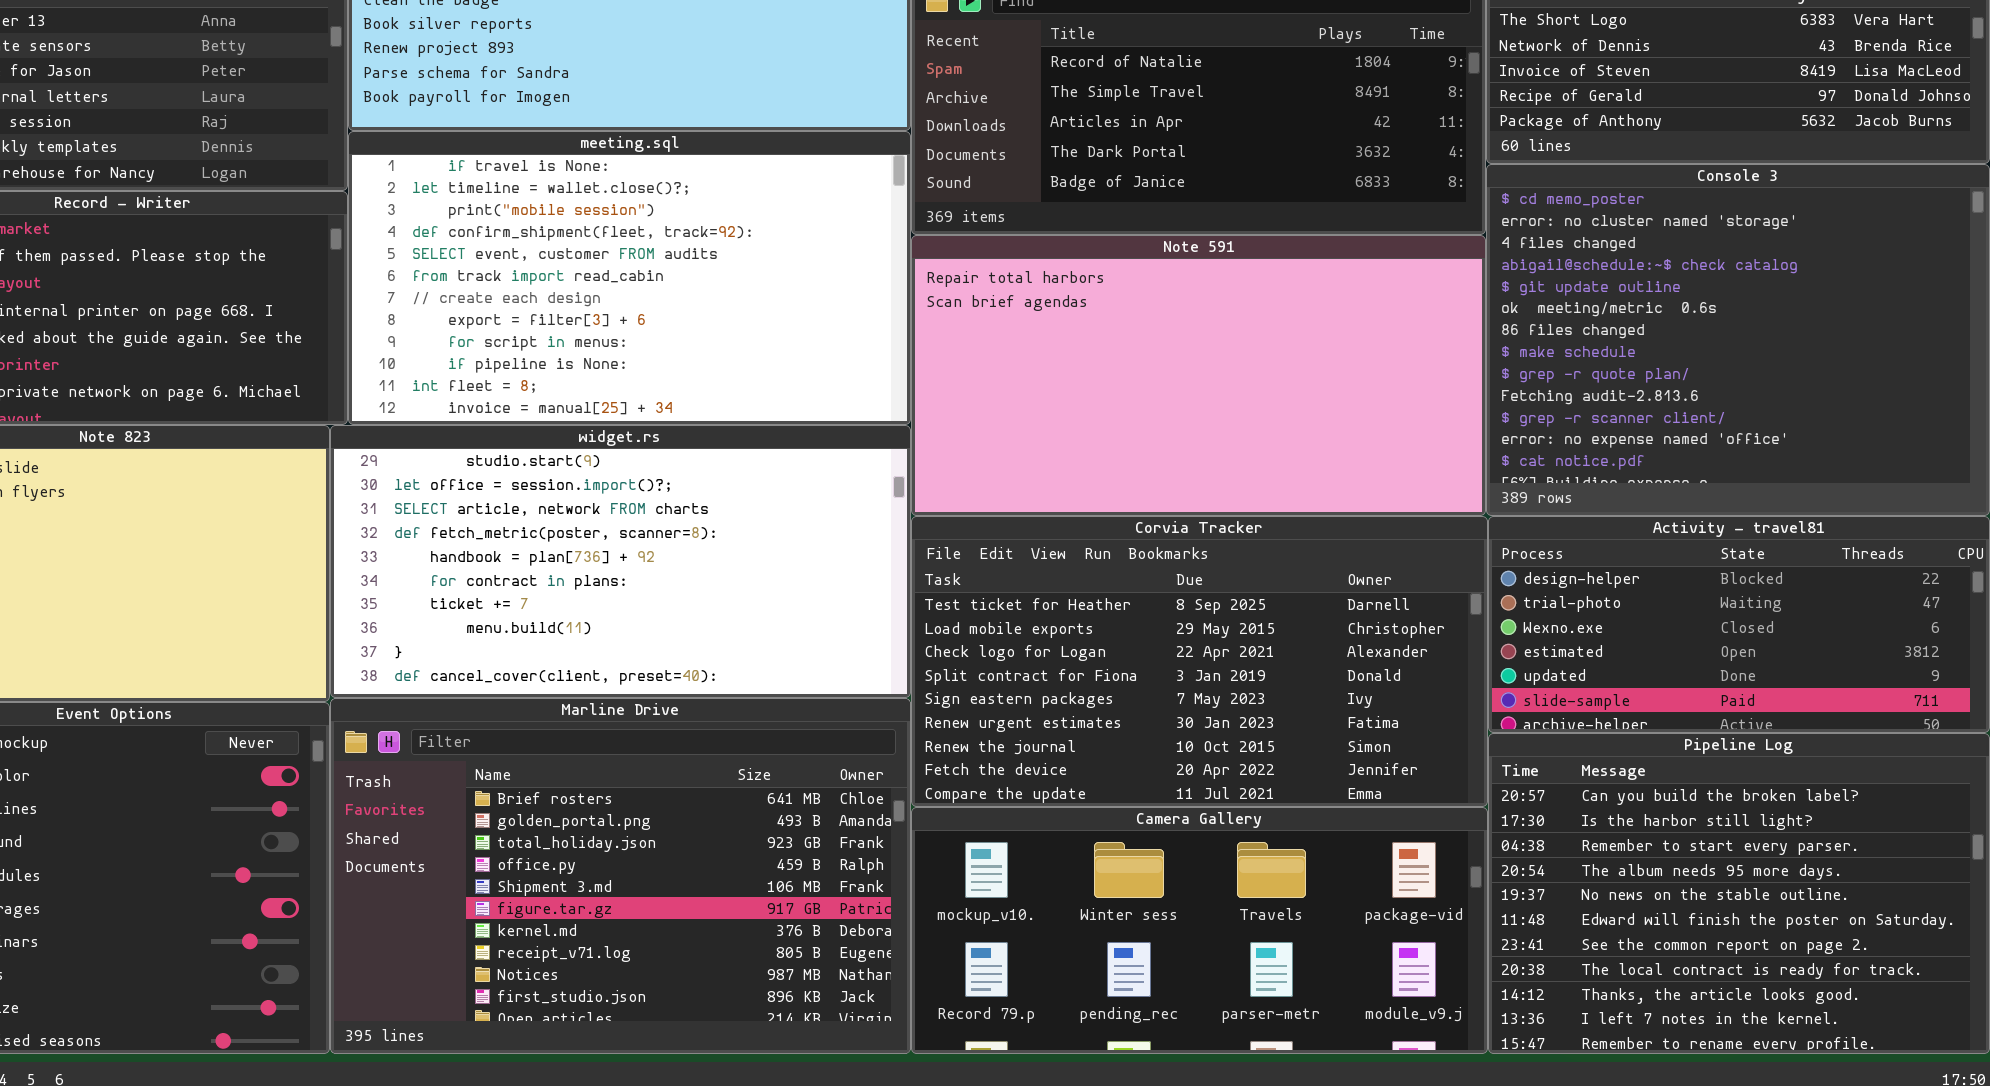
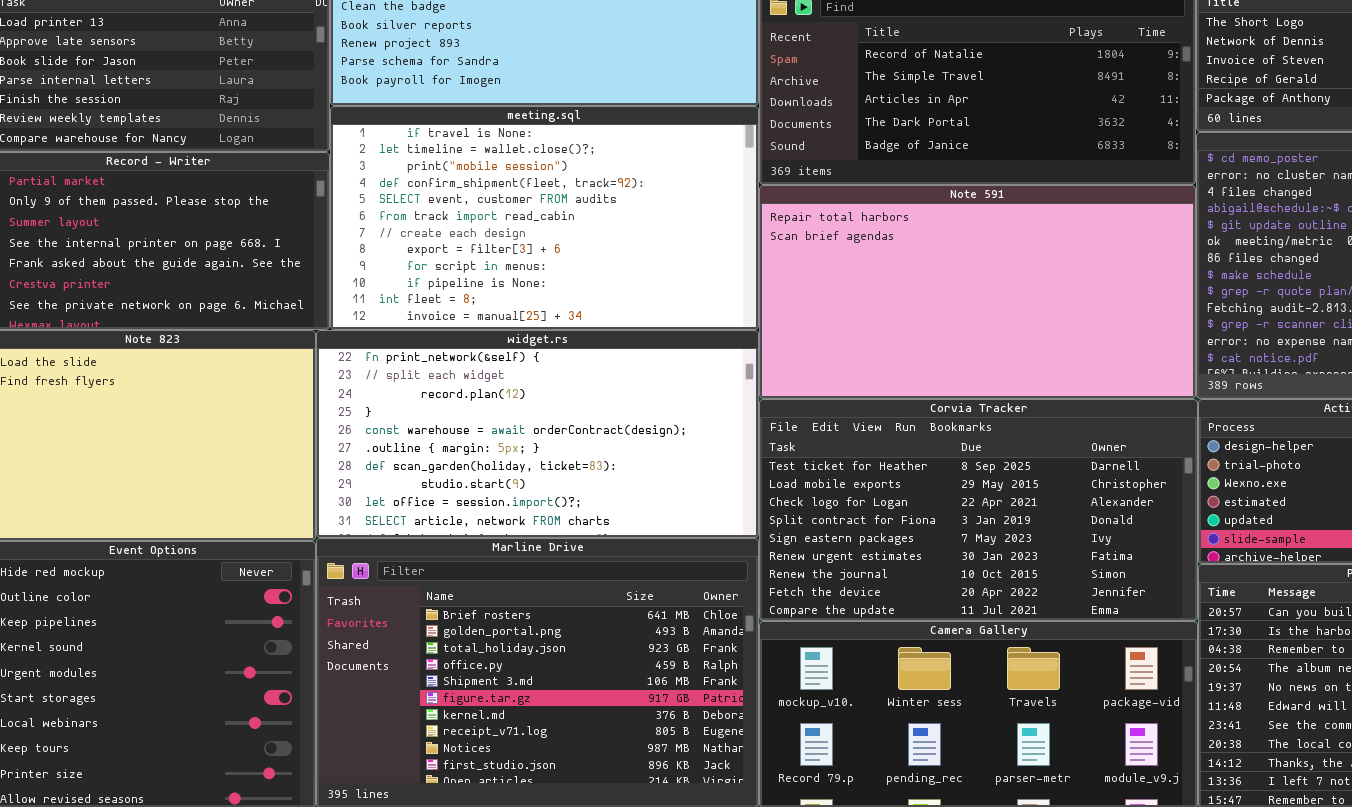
widget.rs: [330,425,911,698] -> [316,330,759,538], scrolled up 7 rows

